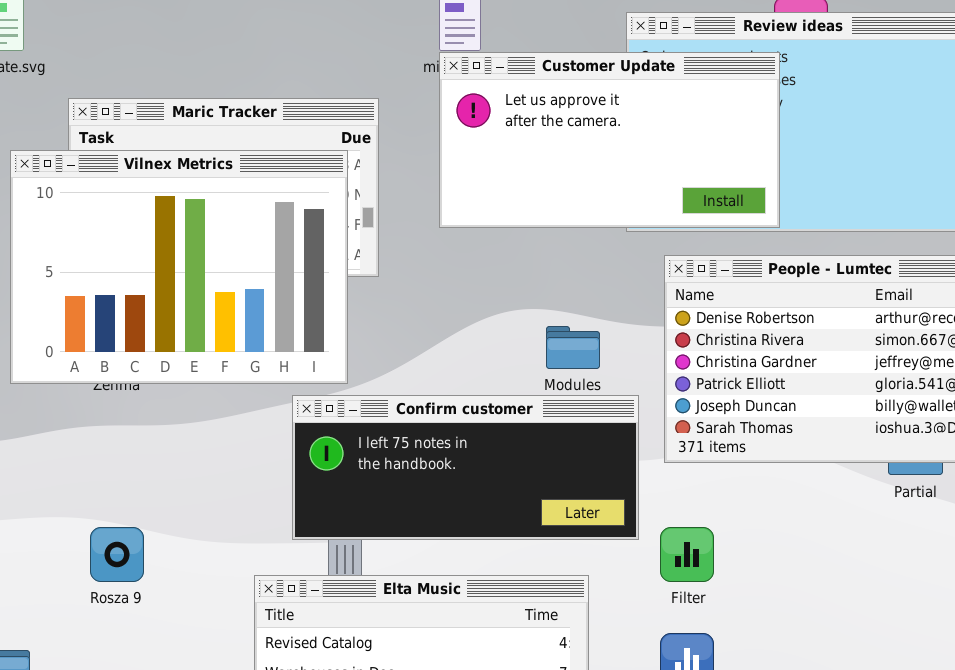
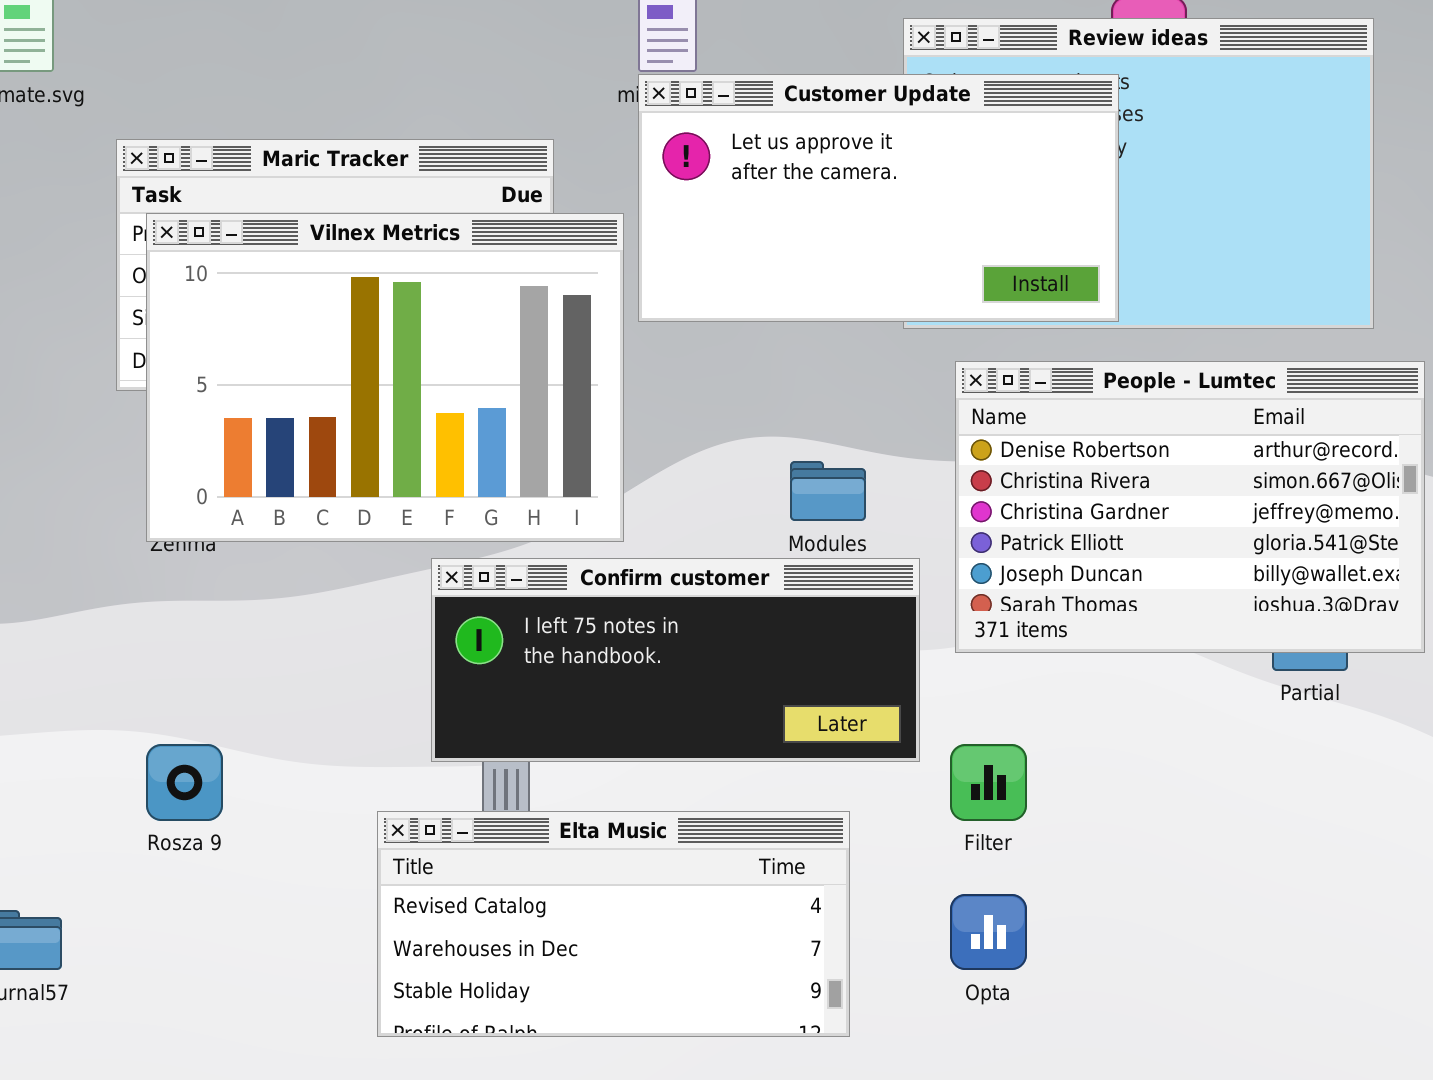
Vilnex Metrics: [10,150,348,384] -> [146,213,624,542], moved

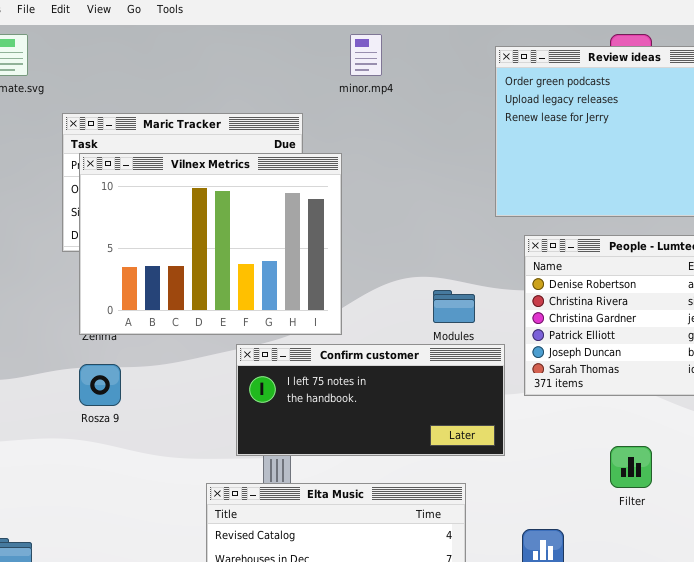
Customer Update: [638,74,1119,322] -> none, closed
Rosza 9: [146,744,223,821] -> [79,364,121,406], moved
Filter: [950,744,1027,821] -> [610,446,652,488], moved

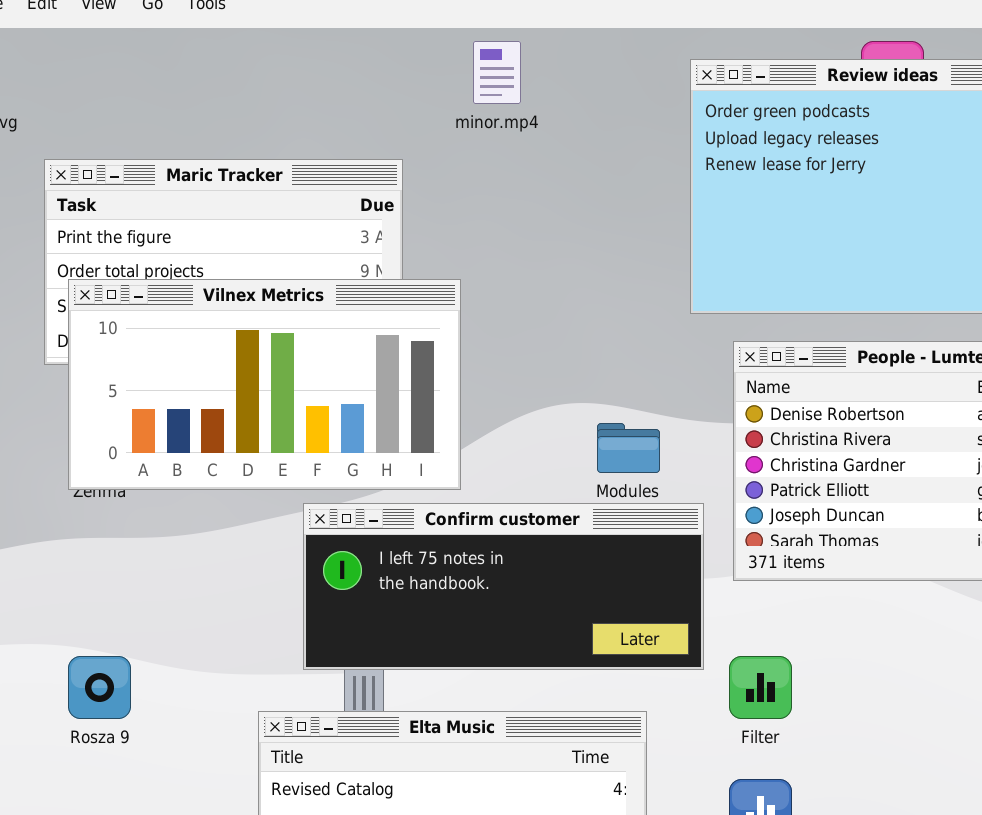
Vilnex Metrics: [79,153,342,335] -> [68,279,461,490], resized
Rosza 9: [79,364,121,406] -> [68,656,131,719], moved
Filter: [610,446,652,488] -> [729,656,792,719], moved

